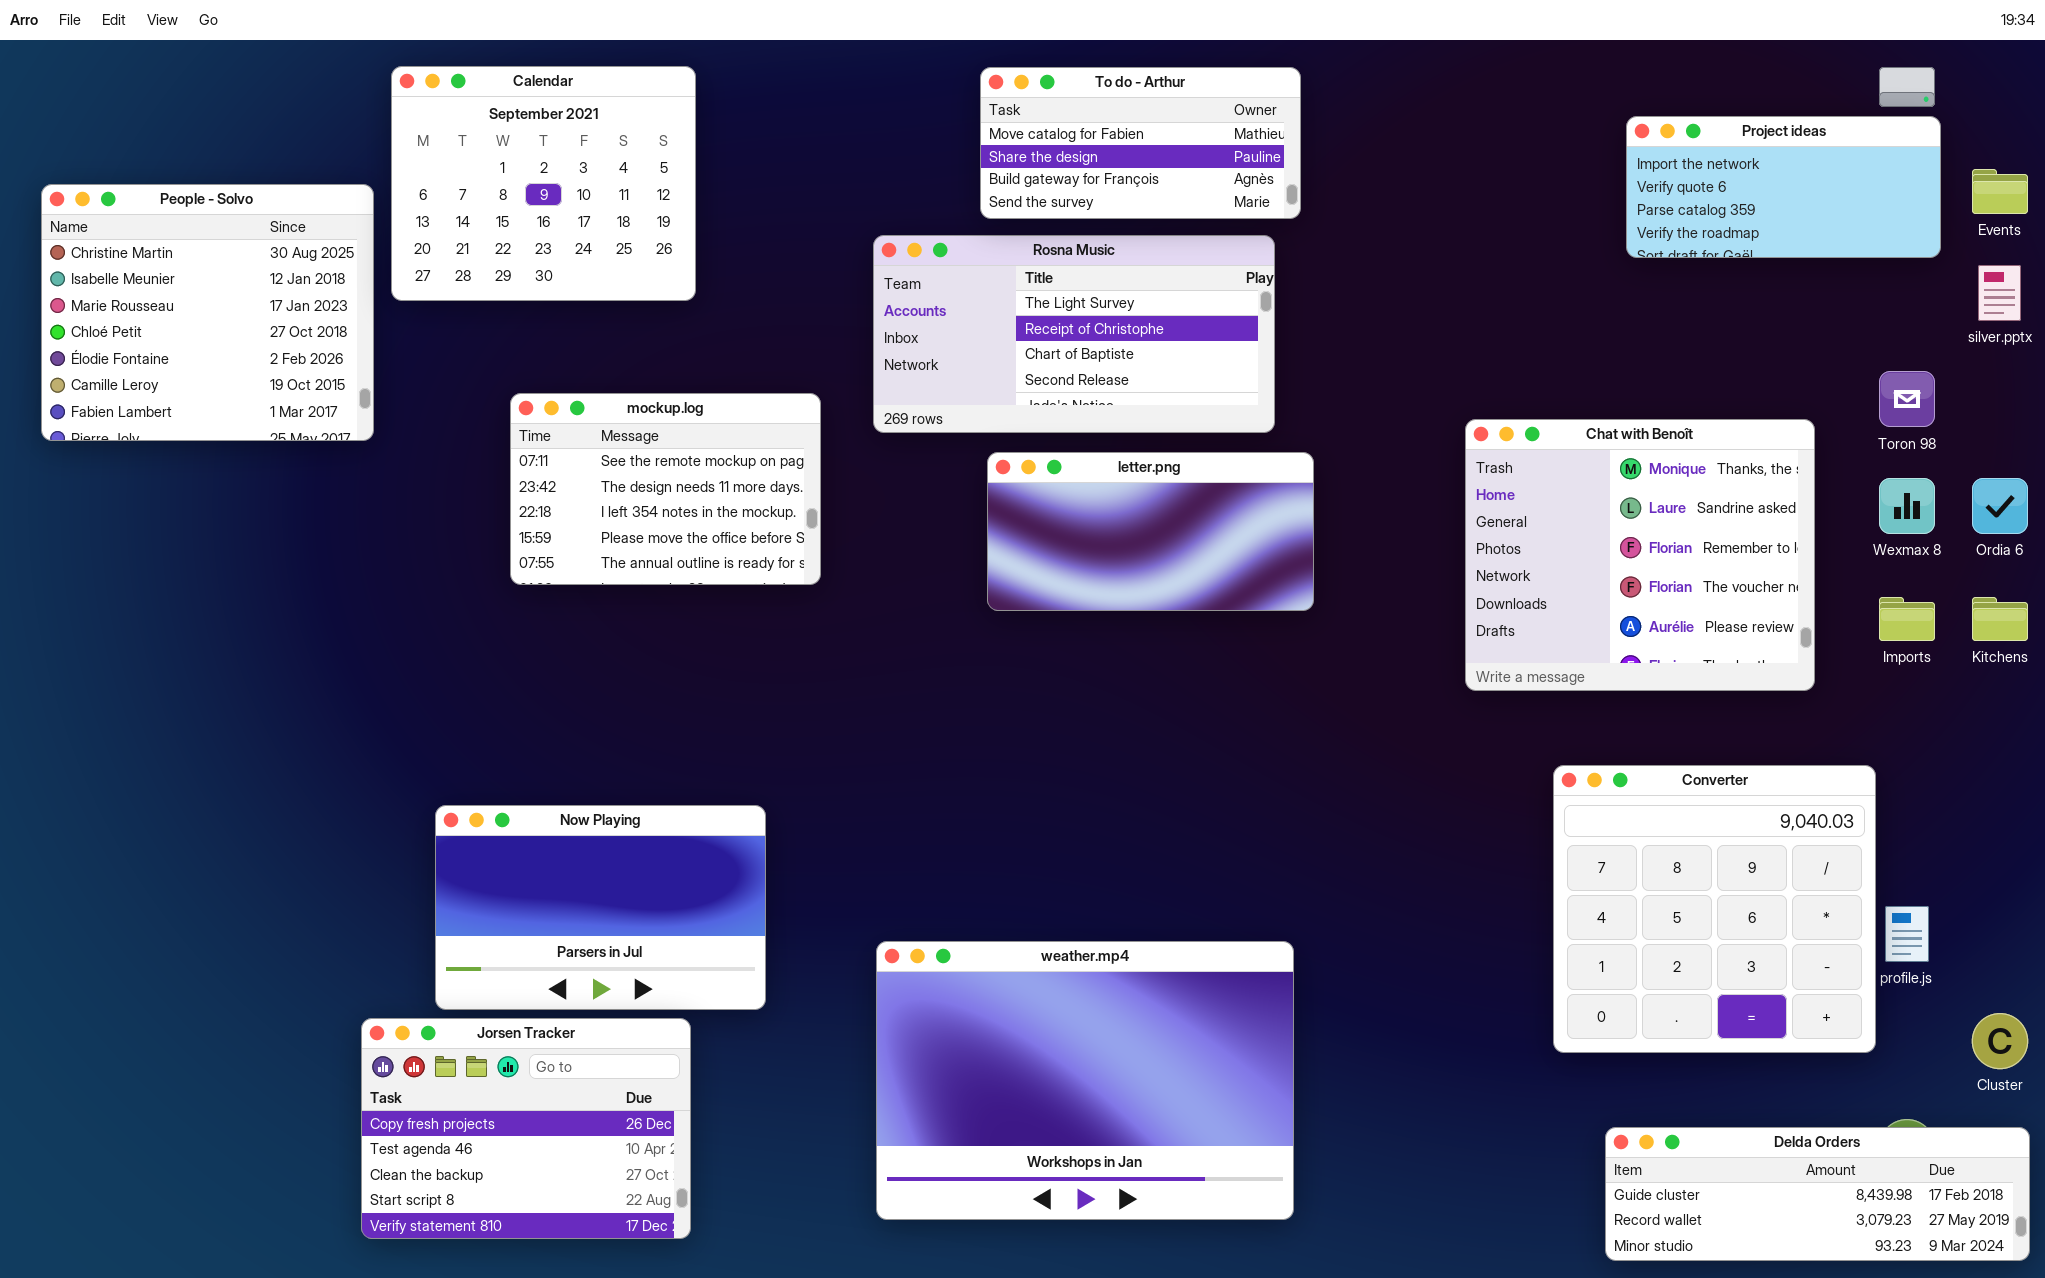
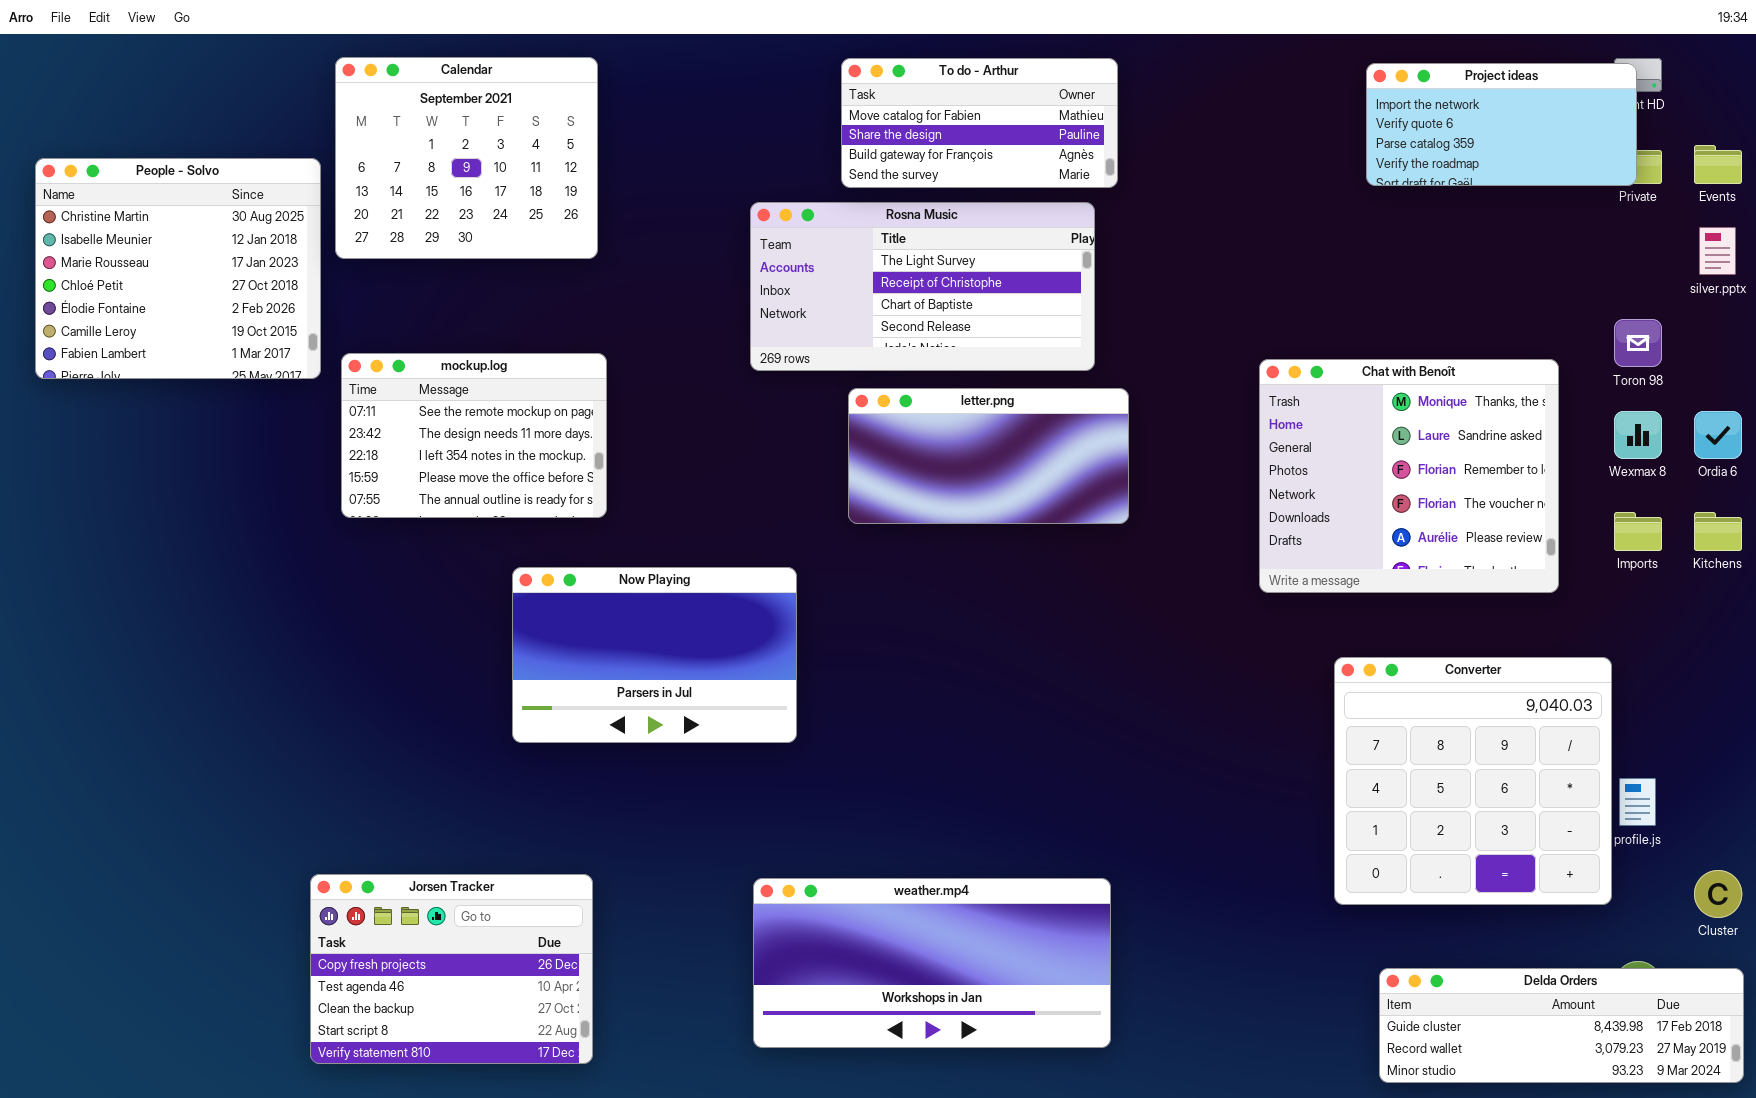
Project ideas: [1626,116,1941,258] -> [1366,63,1637,186], moved
mockup.log: [510,393,821,585] -> [341,353,607,518], moved
Now Playing: [435,805,766,1010] -> [512,567,797,743], moved
weather.mp4: [876,941,1294,1220] -> [753,878,1111,1048], resized

